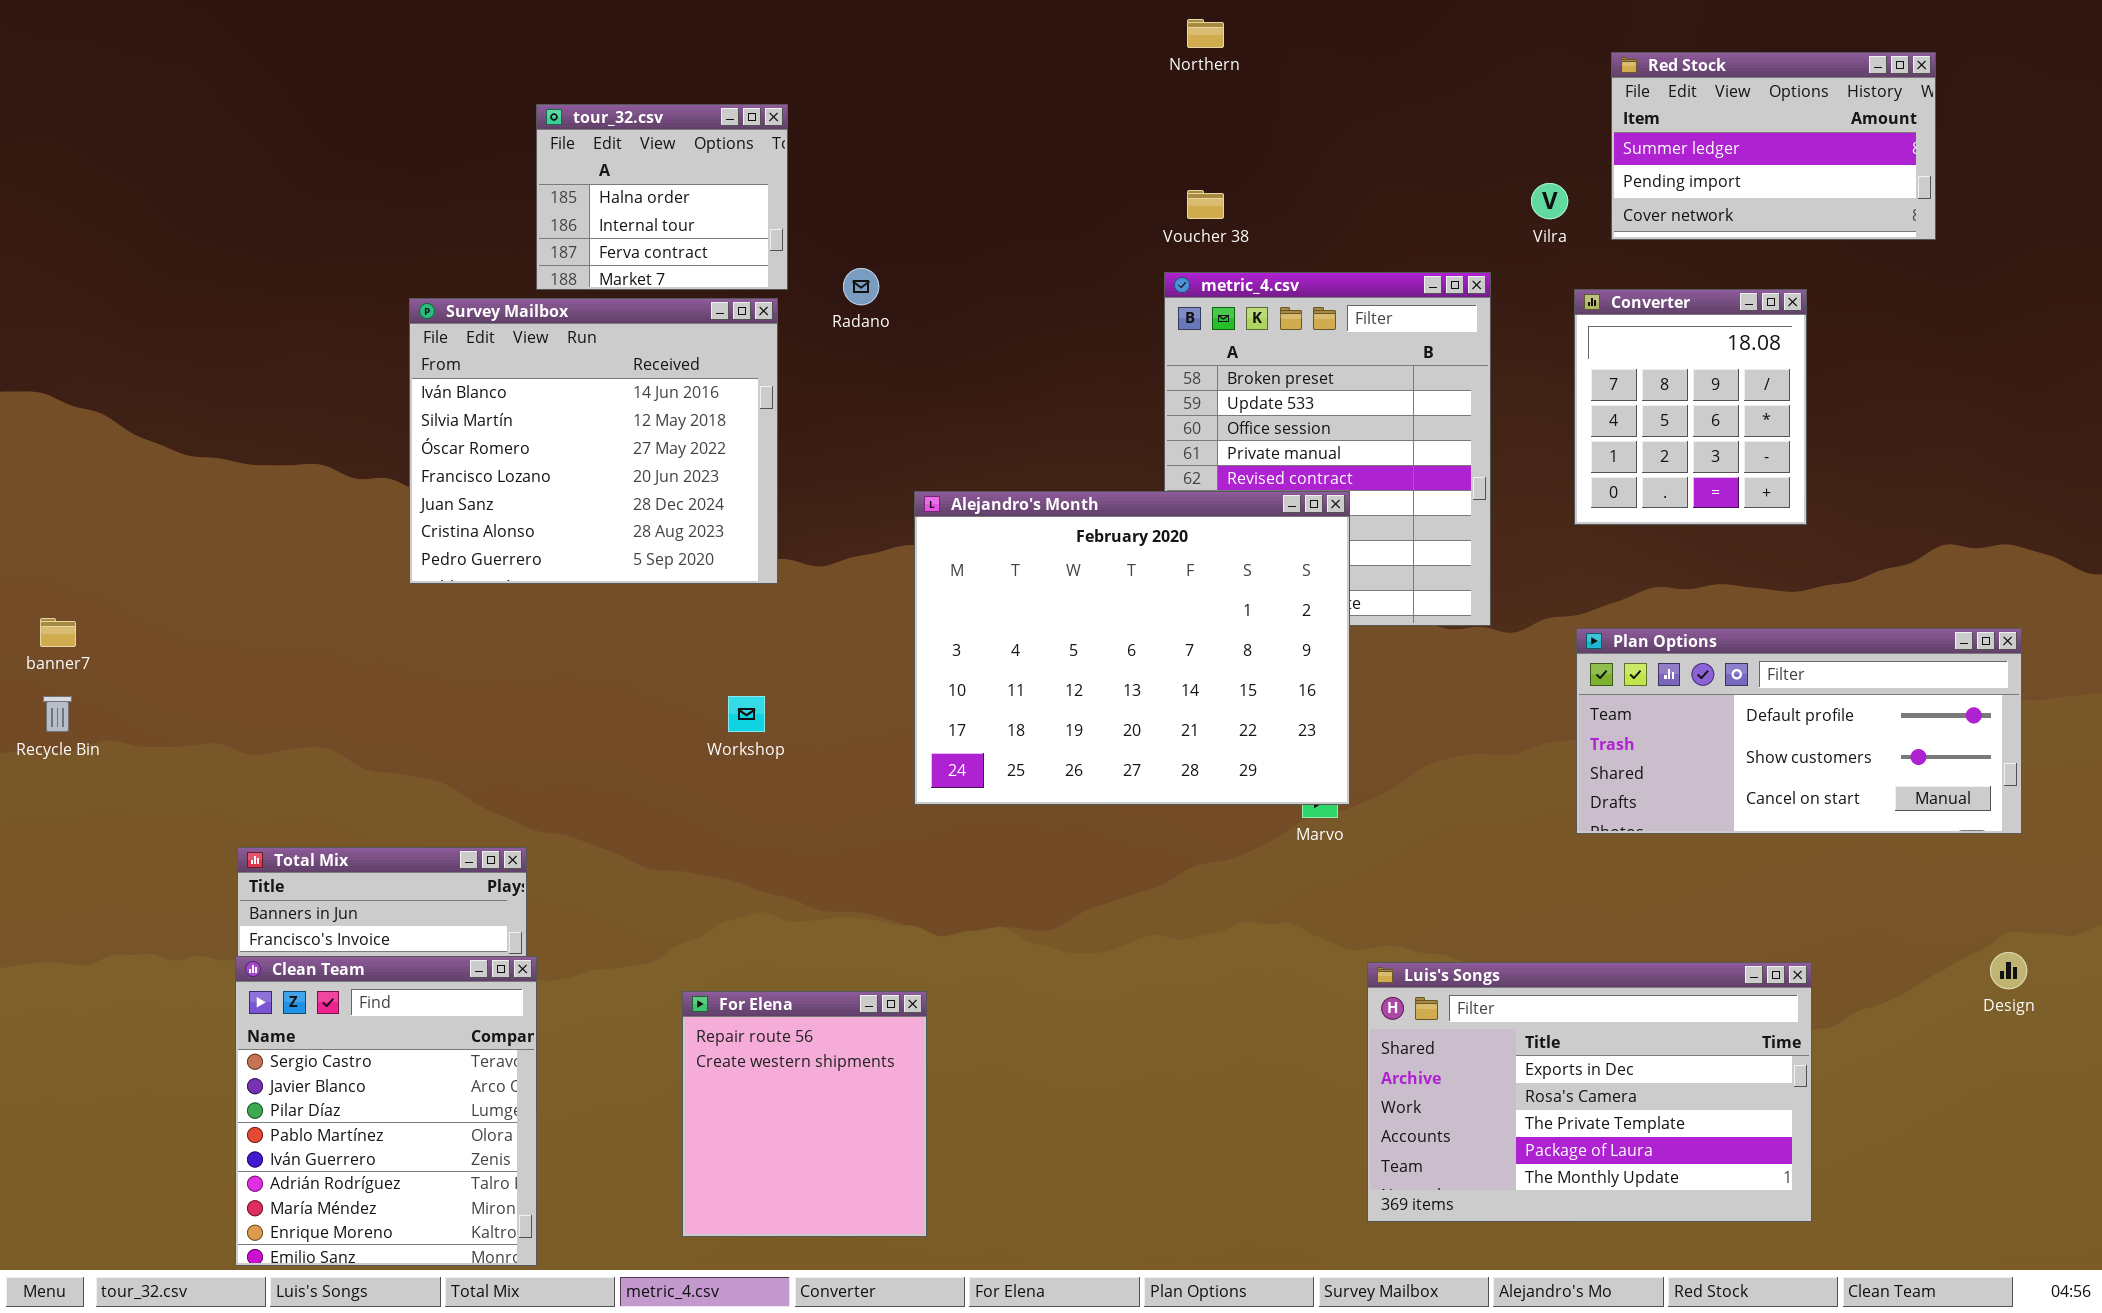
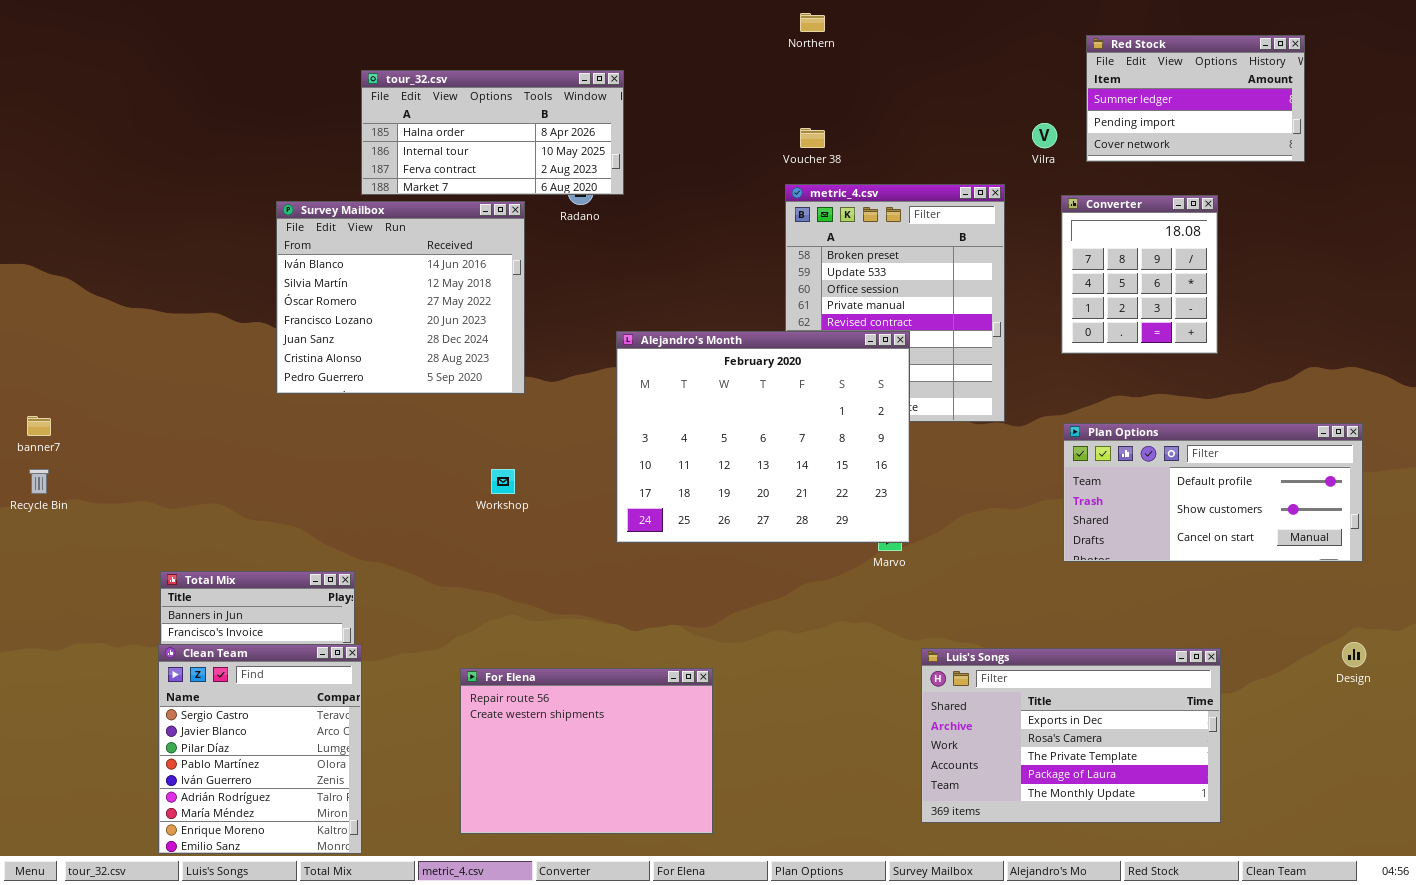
tour_32.csv: [536,104,788,290] -> [361,70,624,195], resized
For Elena: [682,991,927,1237] -> [460,668,713,834], resized

